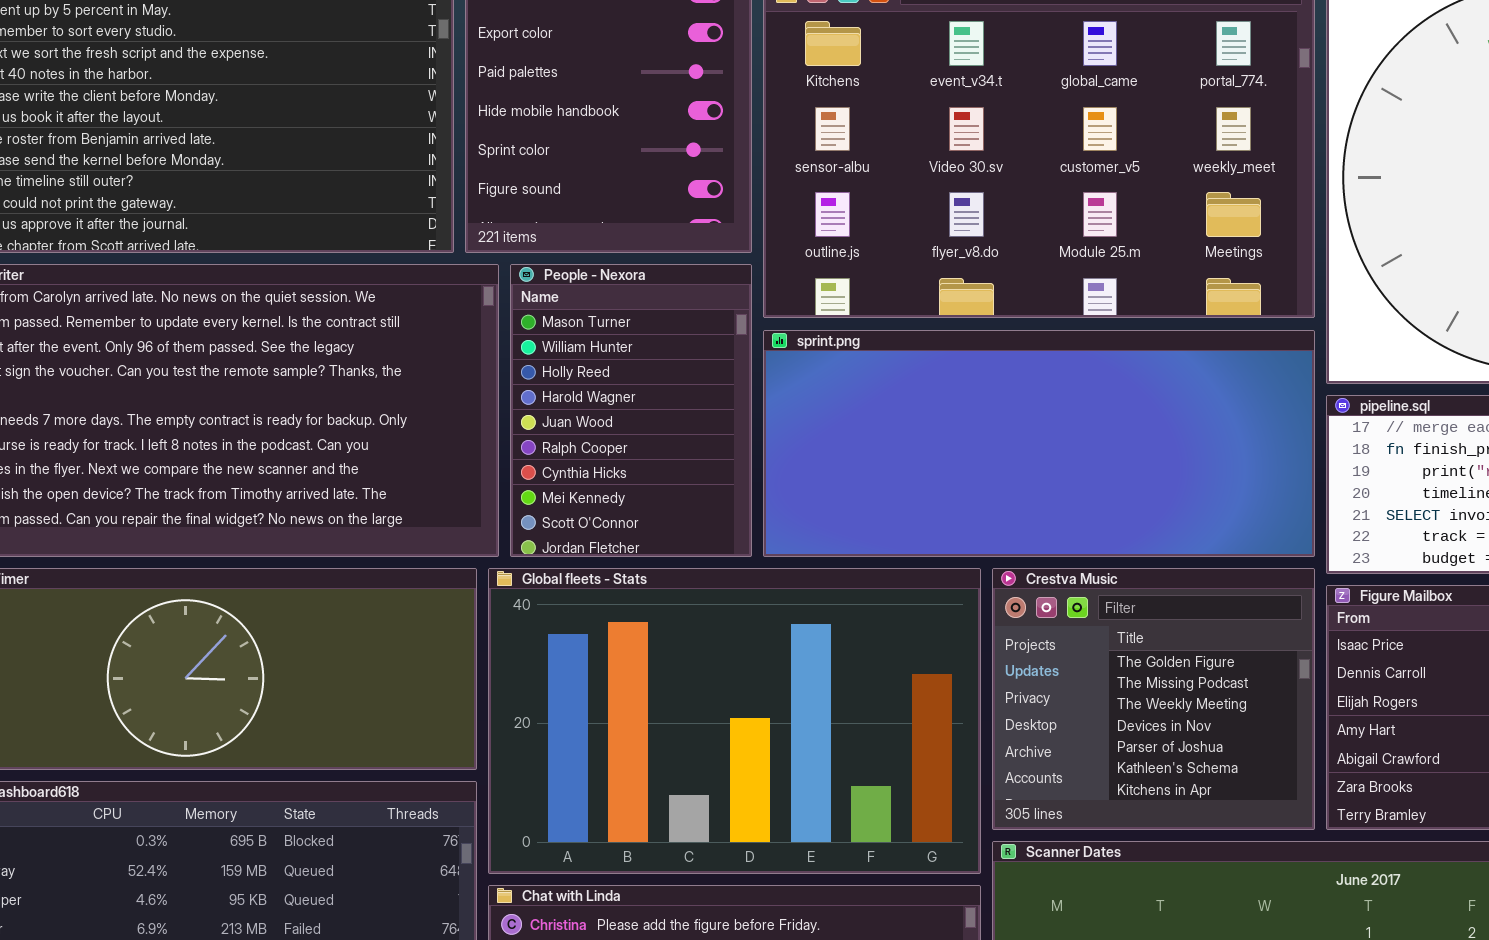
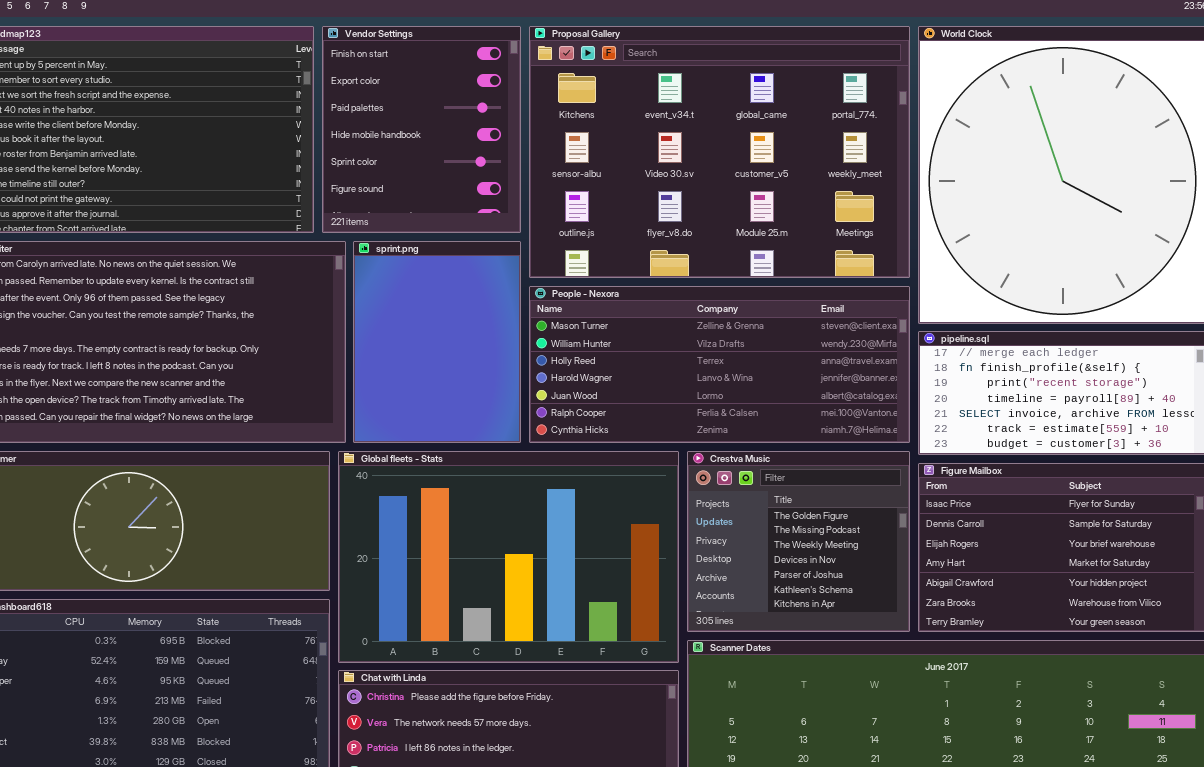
People - Nexora: [510,264,752,557] -> [529,286,910,443], moved, resized
sprint.png: [763,330,1315,557] -> [353,241,521,443], moved, resized

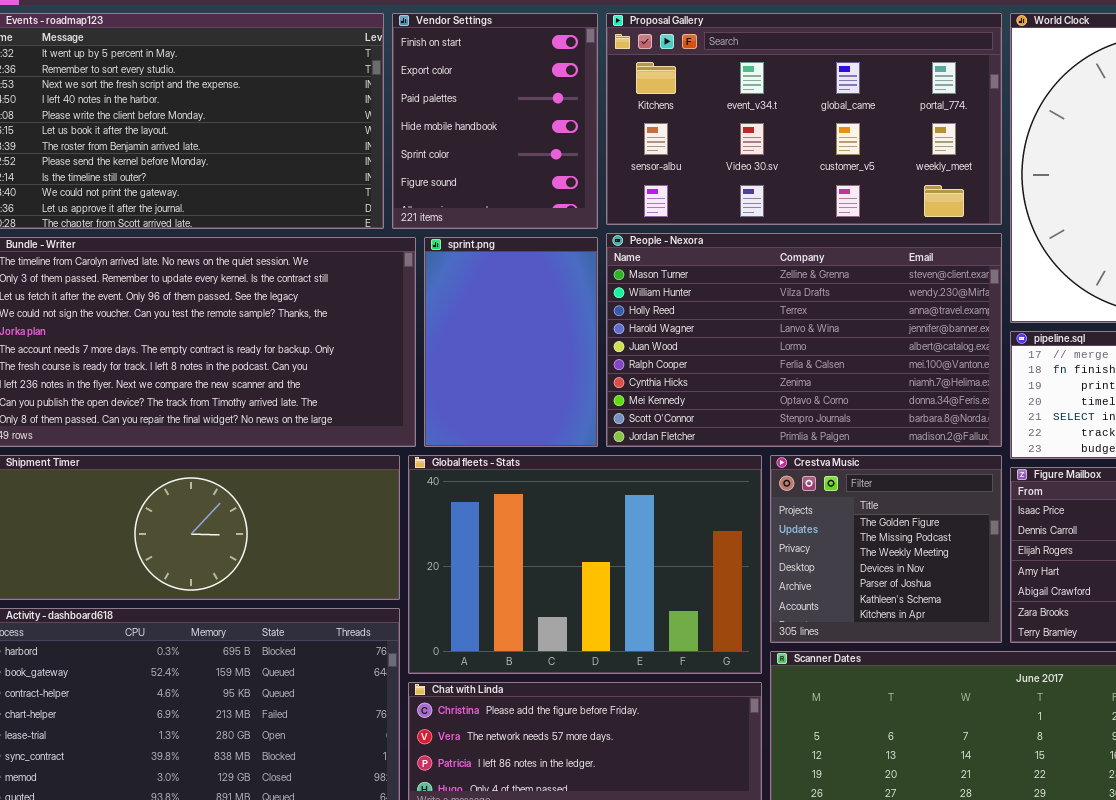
Proposal Gallery: [529,26,910,278] -> [606,13,1002,225], resized
People - Nexora: [529,286,910,443] -> [606,233,1002,447], resized

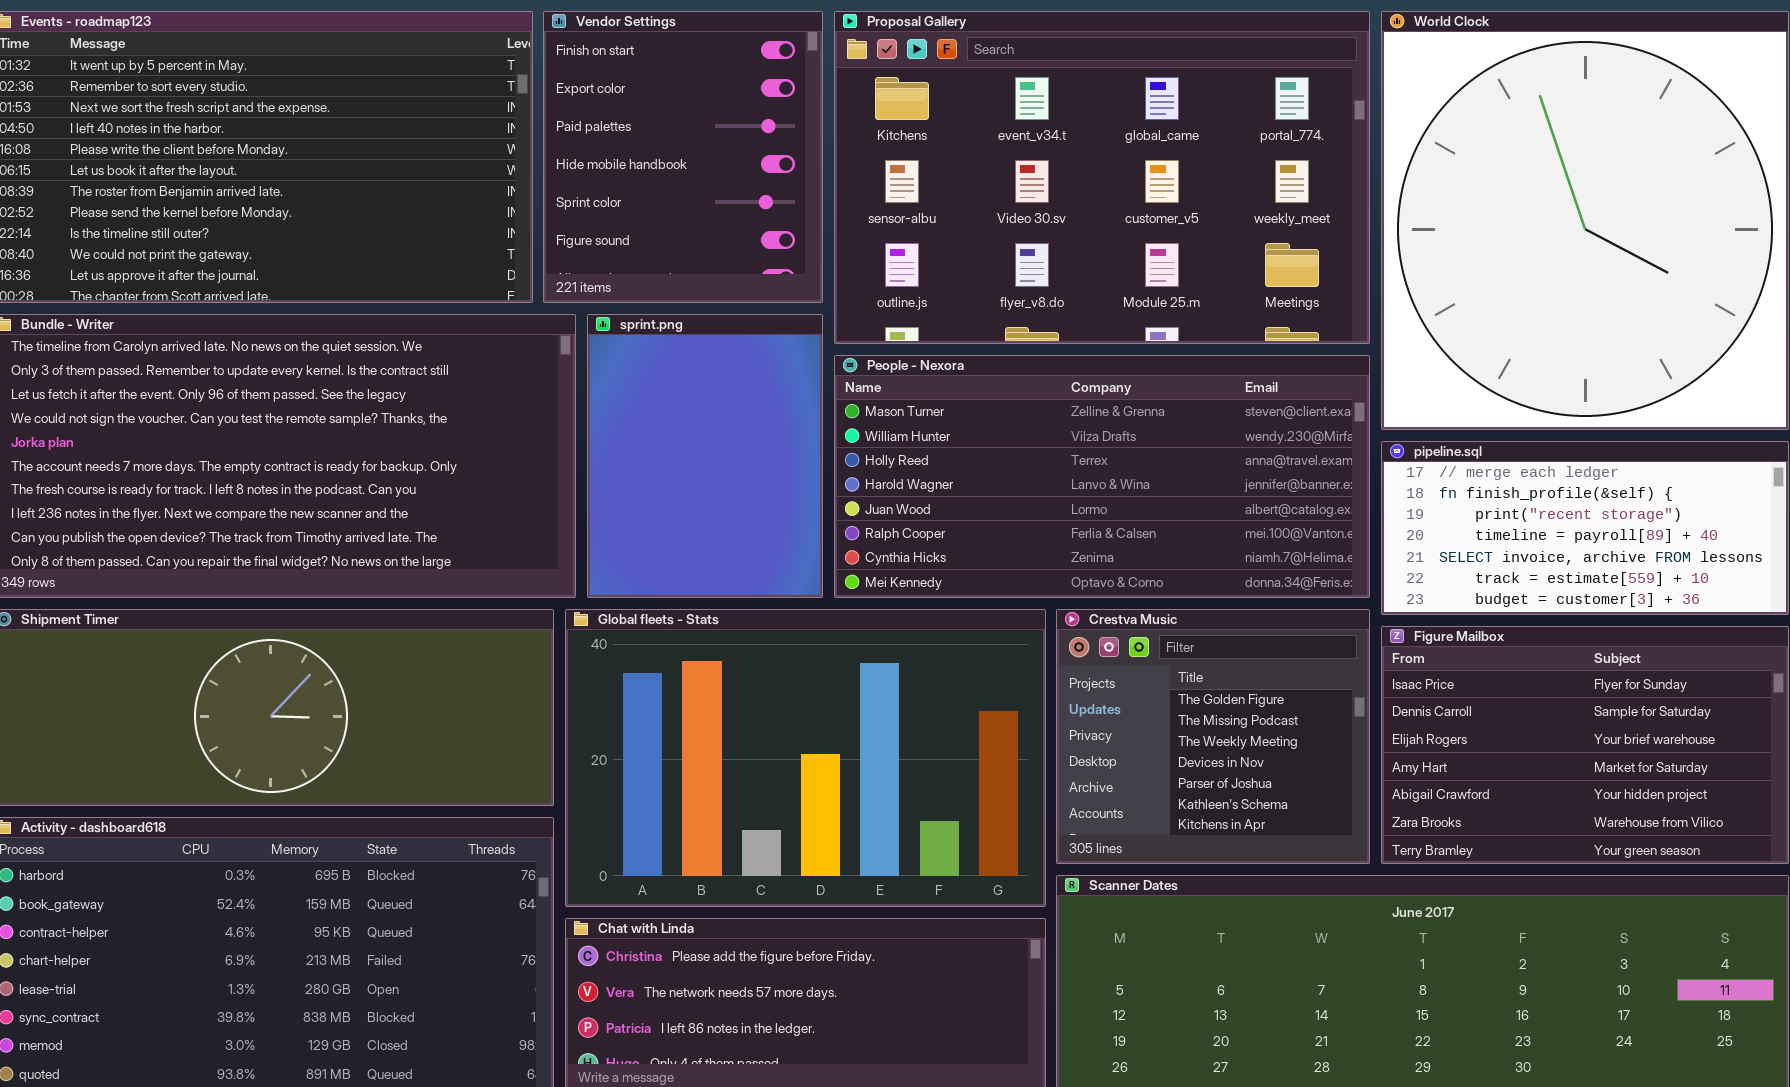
Proposal Gallery: [606,13,1002,225] -> [834,11,1370,344], resized
People - Nexora: [606,233,1002,447] -> [834,355,1370,598], resized

